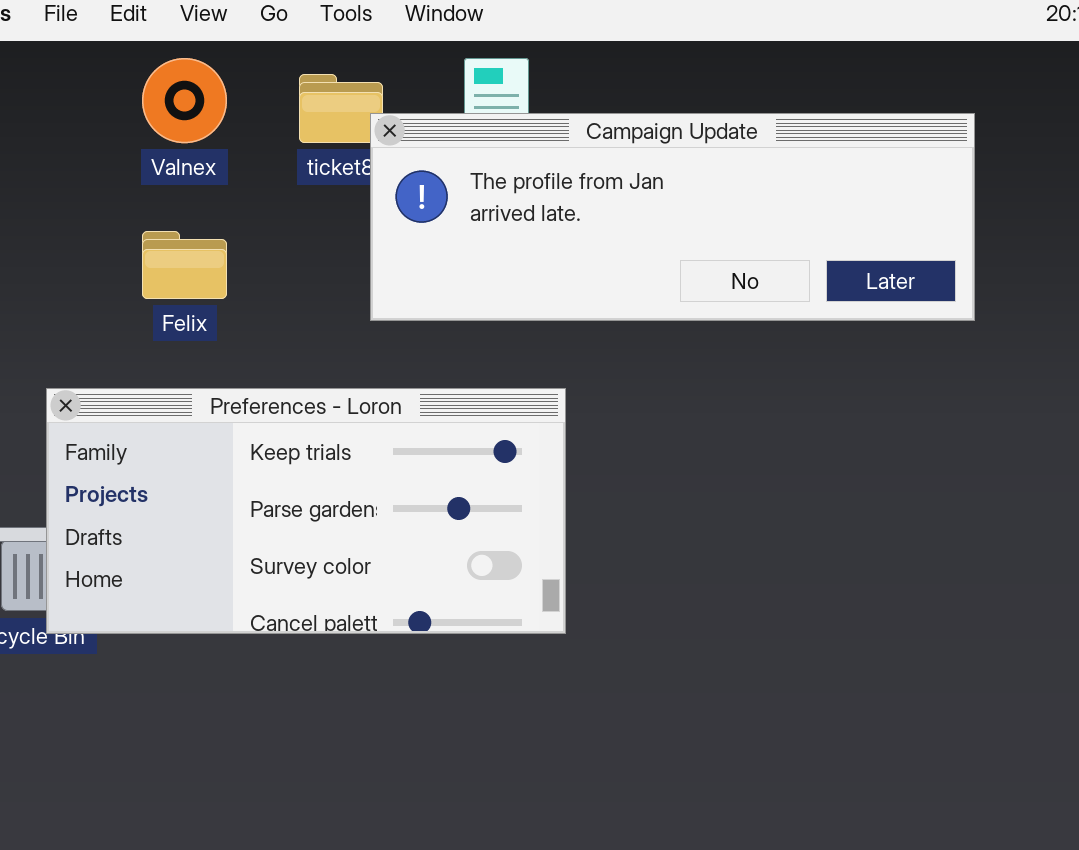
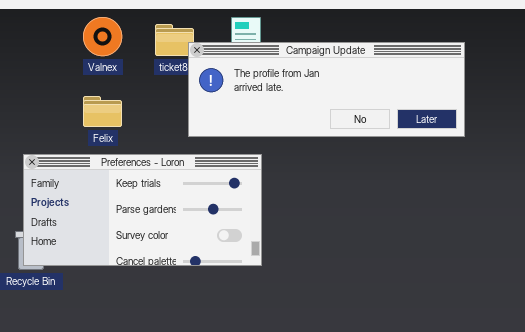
Preferences - Loron: [46,388,566,634] -> [23,154,262,266], moved

